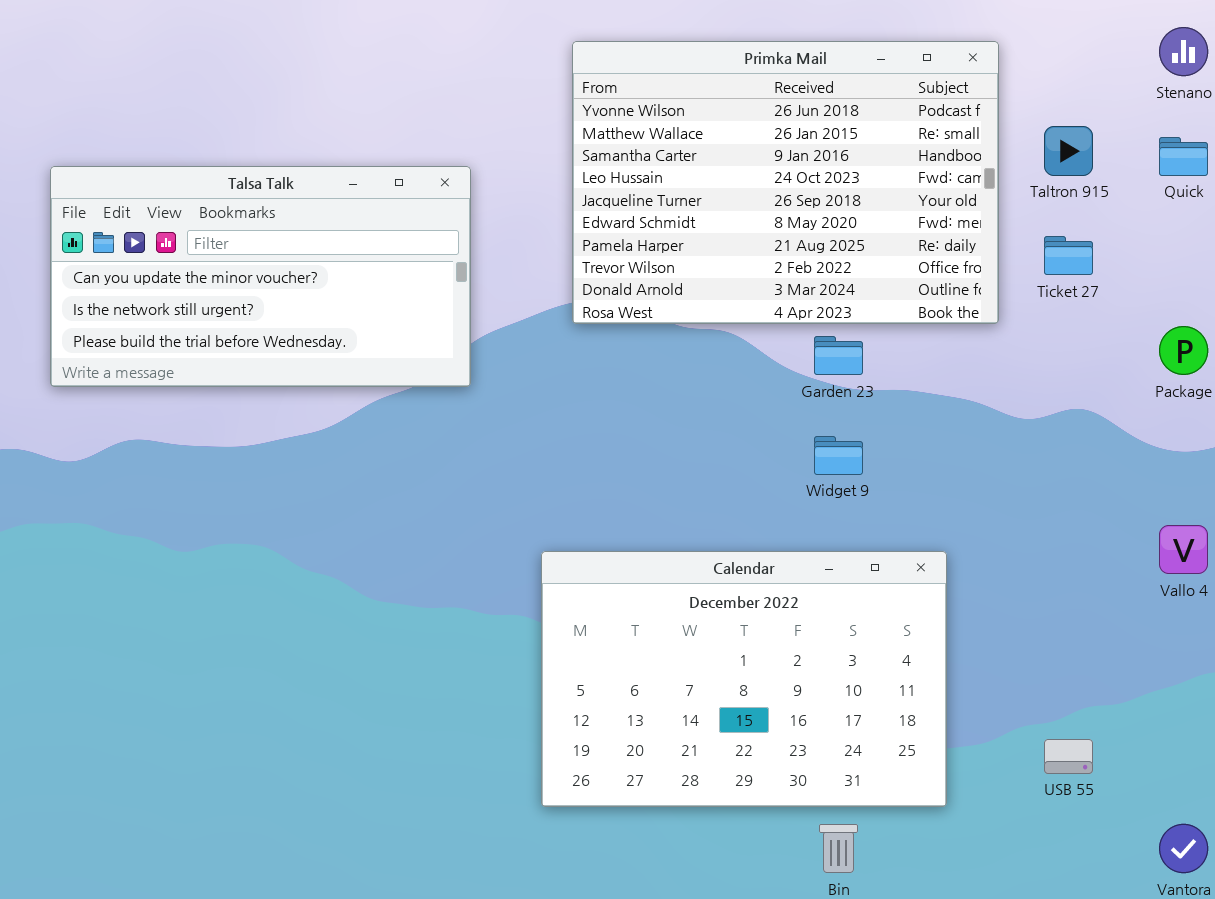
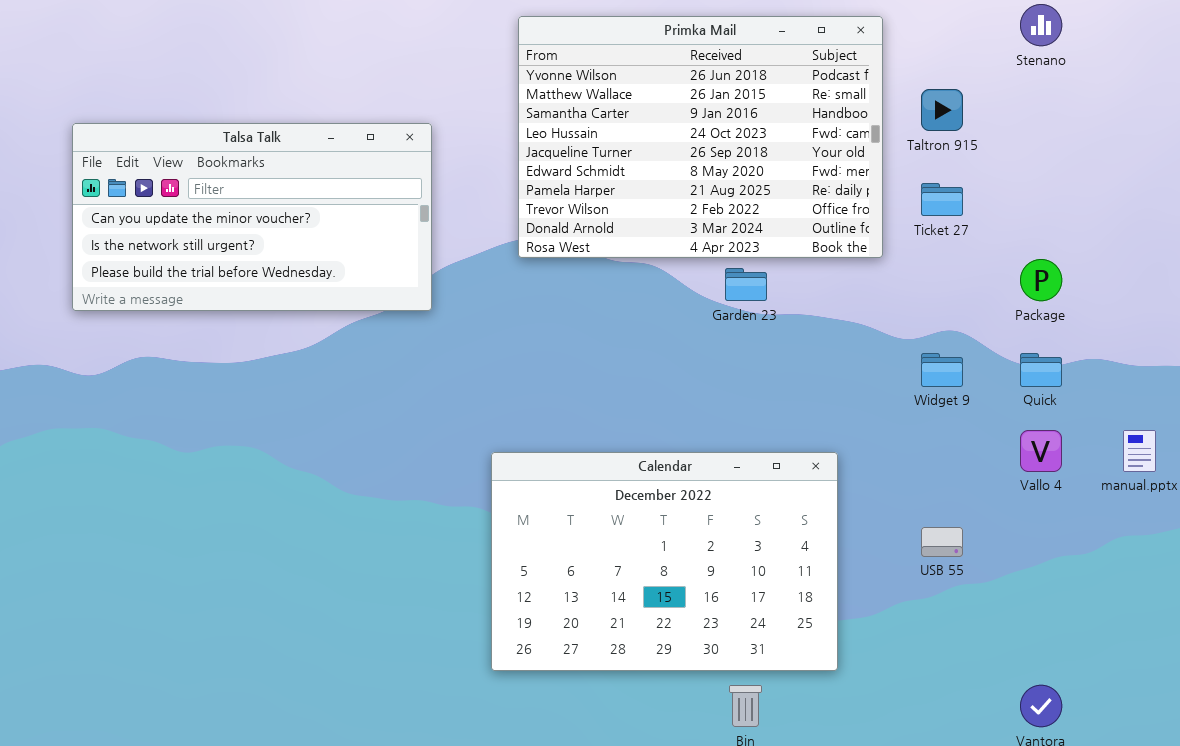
Quick: [1159,137,1208,176] -> [1020,353,1062,387], moved
Widget 9: [814,436,863,475] -> [921,353,963,387], moved
USB 55: [1044,739,1093,774] -> [921,527,963,557], moved

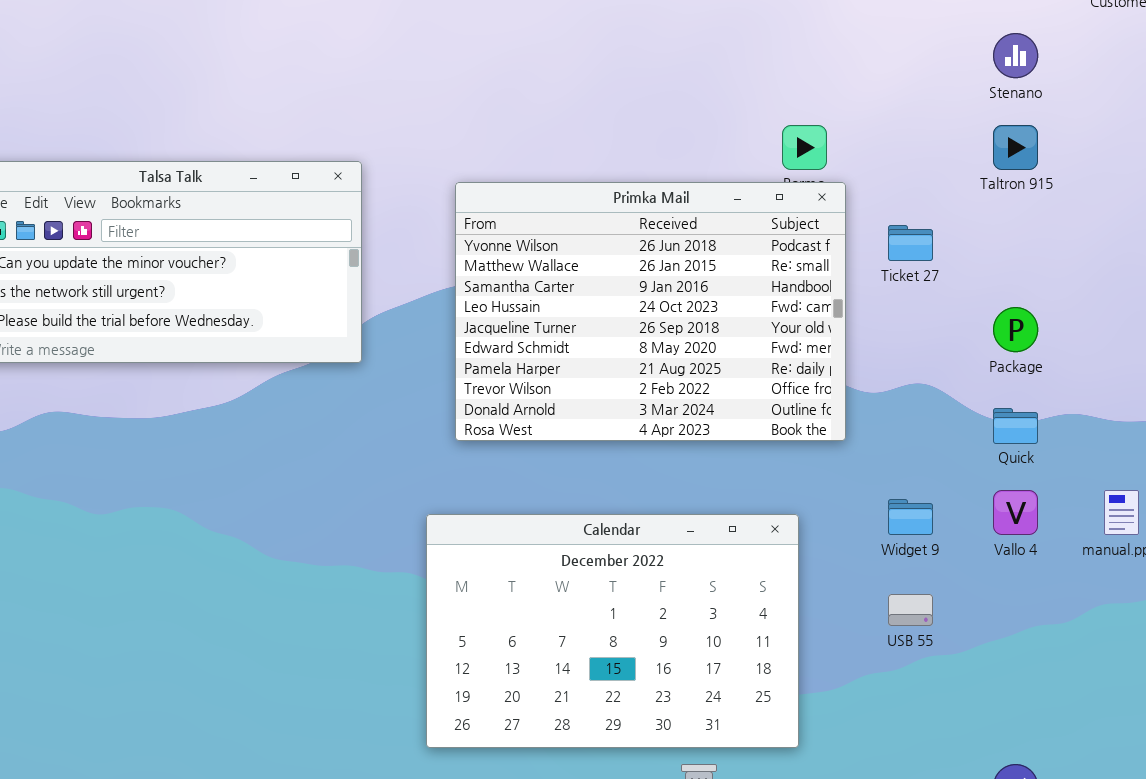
Primka Mail: [518,16,883,258] -> [455,182,846,441], moved
Taltron 915: [921,89,963,131] -> [993,125,1038,170], moved
Widget 9: [921,353,963,387] -> [888,499,933,535], moved

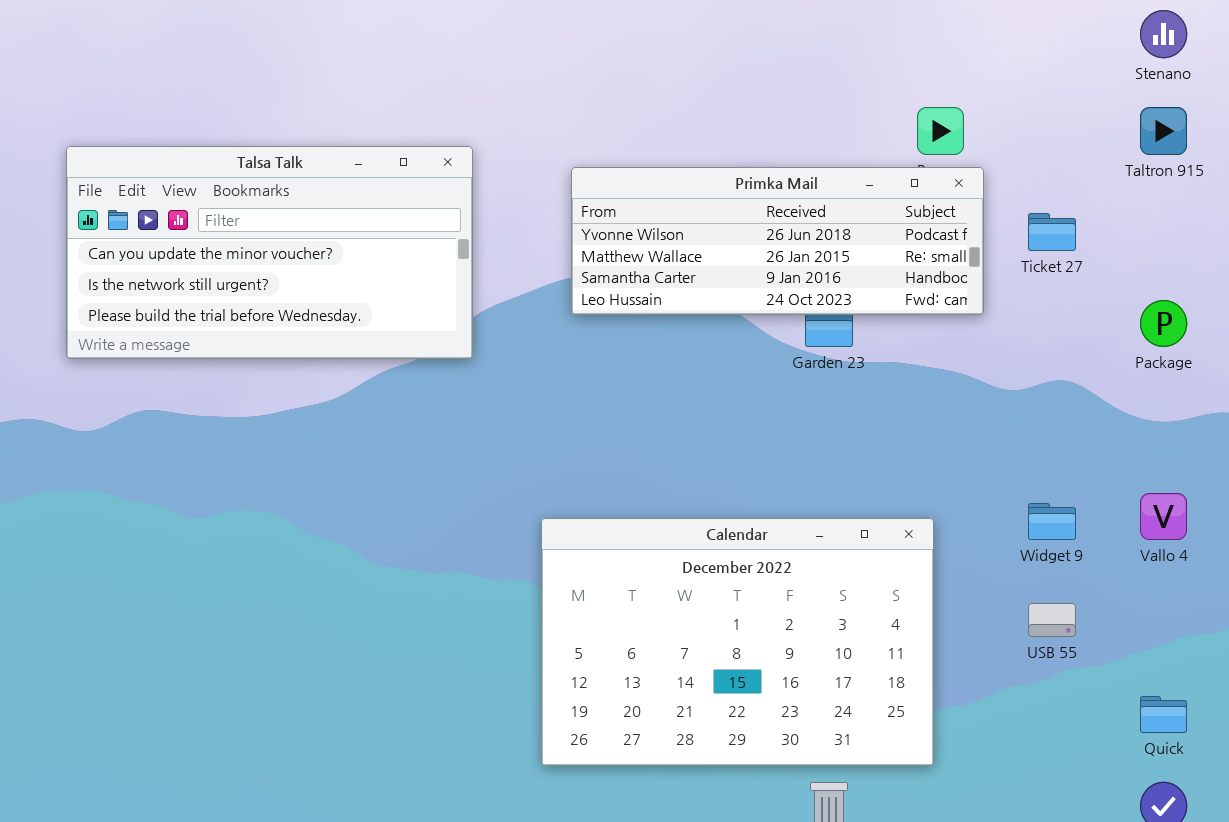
Primka Mail: [455,182,846,441] -> [571,167,984,315], resized
Quick: [993,408,1038,444] -> [1140,696,1187,733], moved

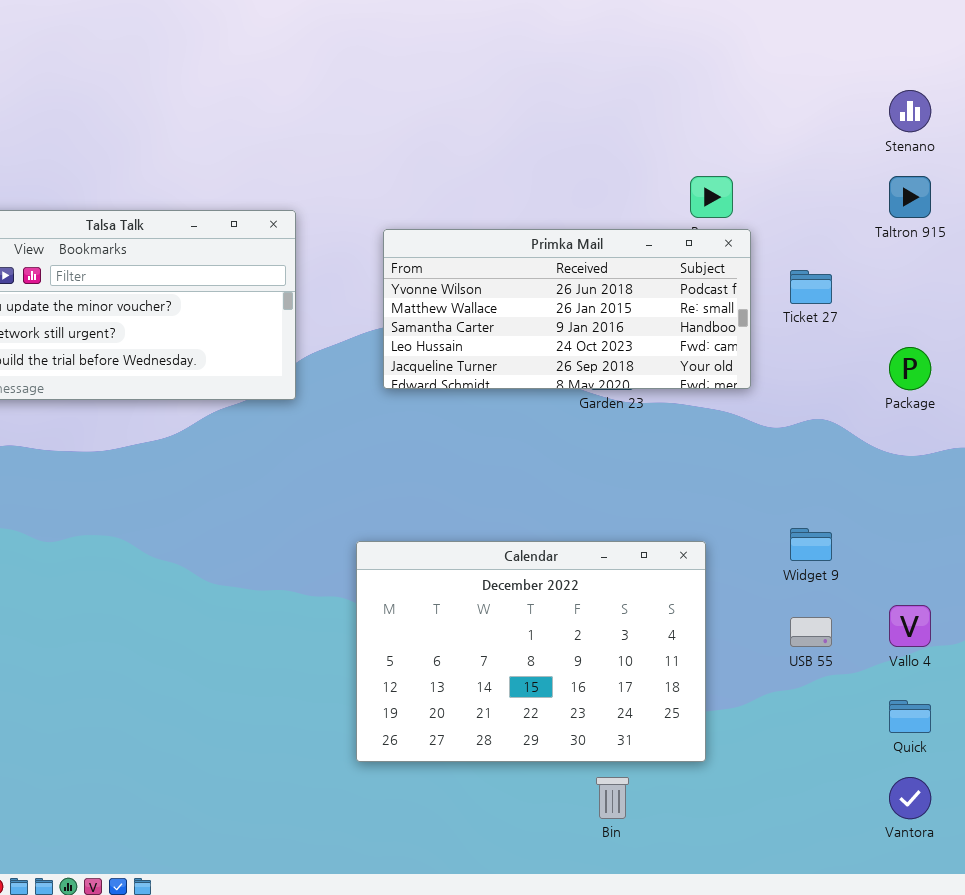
Primka Mail: [571,167,984,315] -> [383,229,751,389], resized
Vallo 4: [1140,493,1187,540] -> [889,605,931,647], moved

